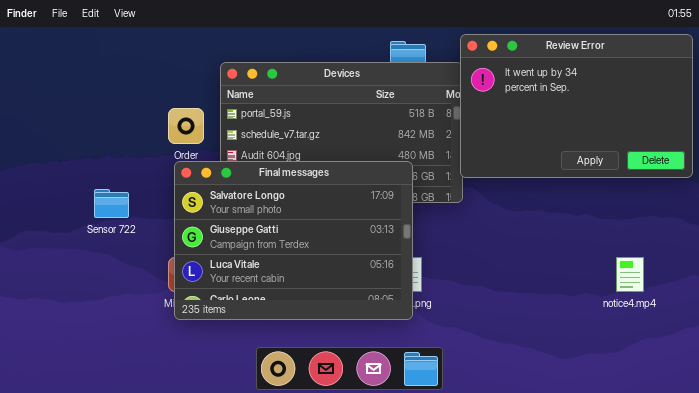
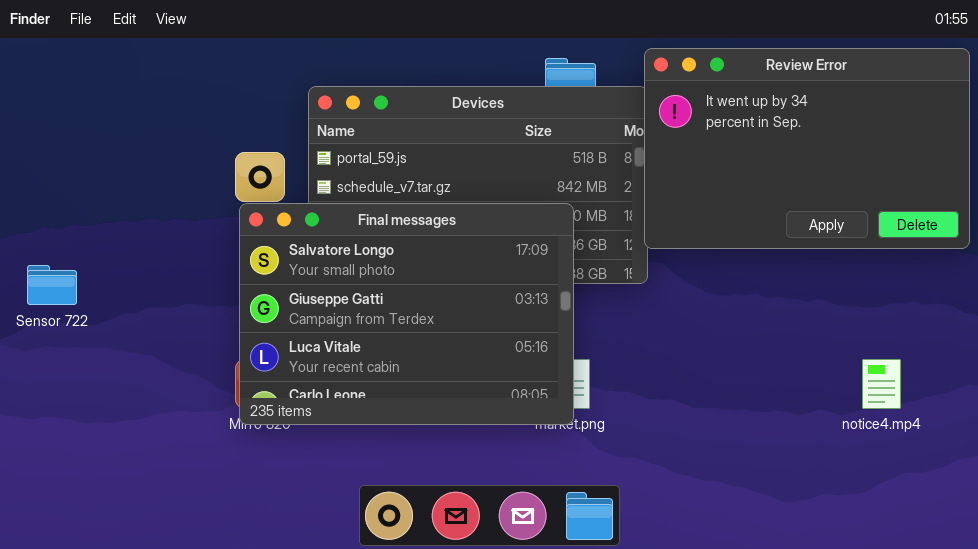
Final messages: [174,161,413,320] -> [239,203,574,425], moved
Sensor 722: [94,189,129,218] -> [27,265,77,305], moved

